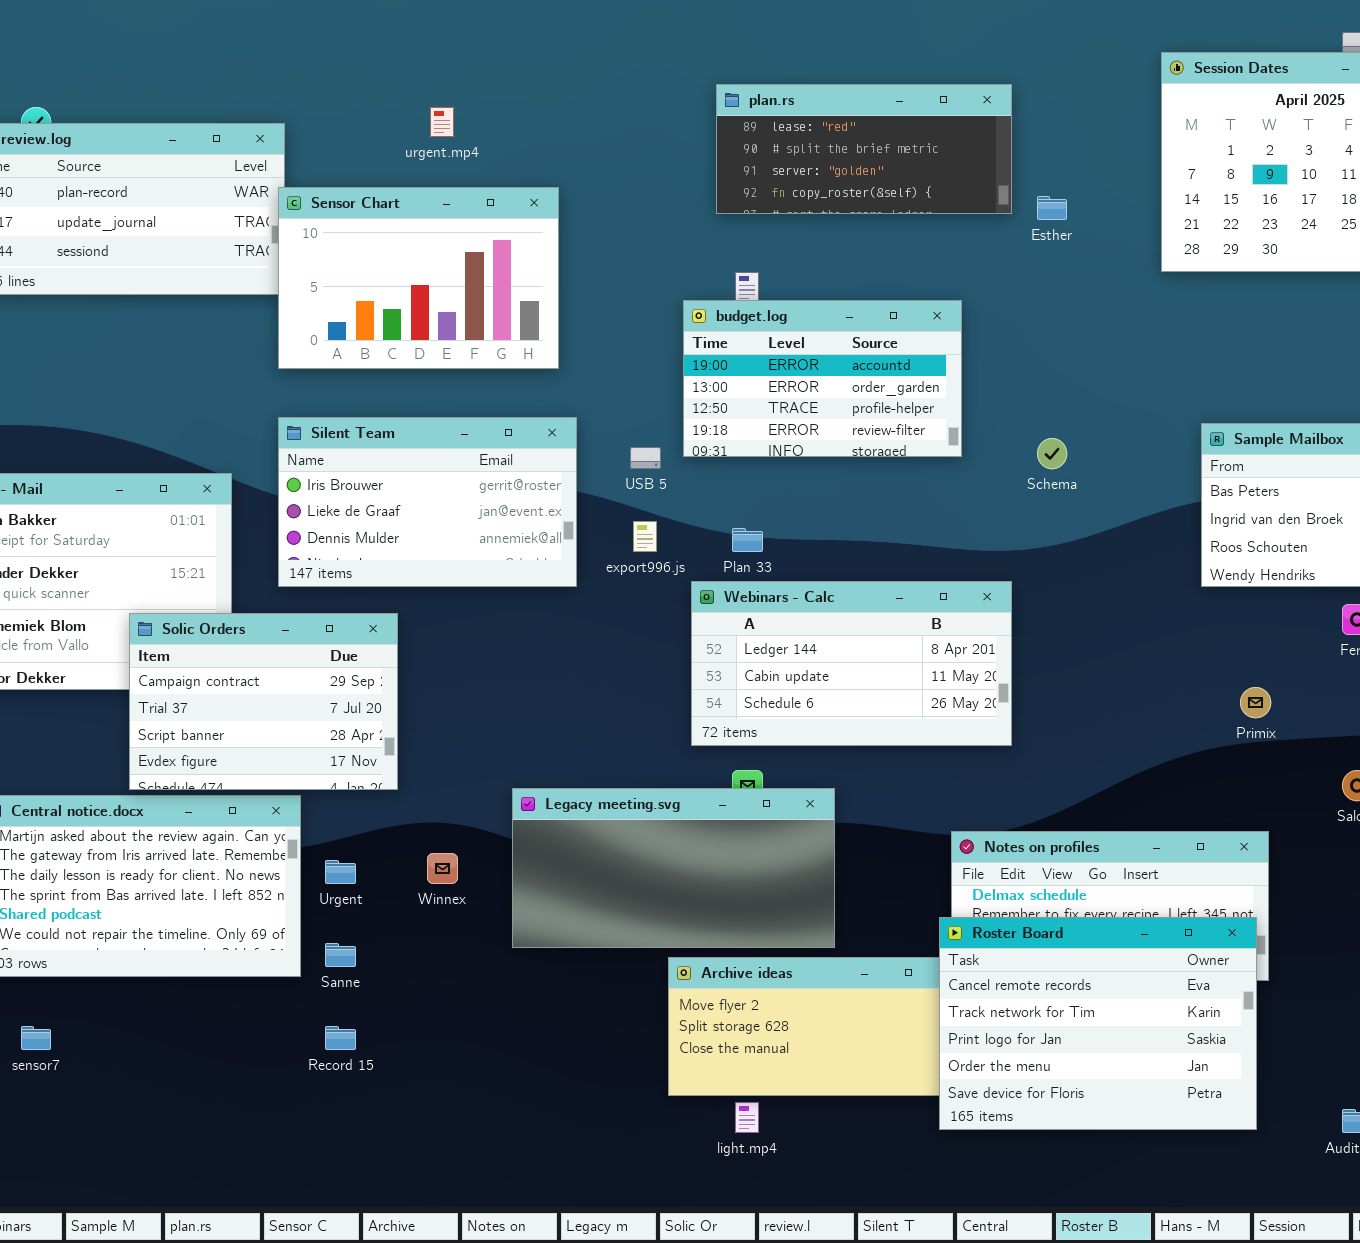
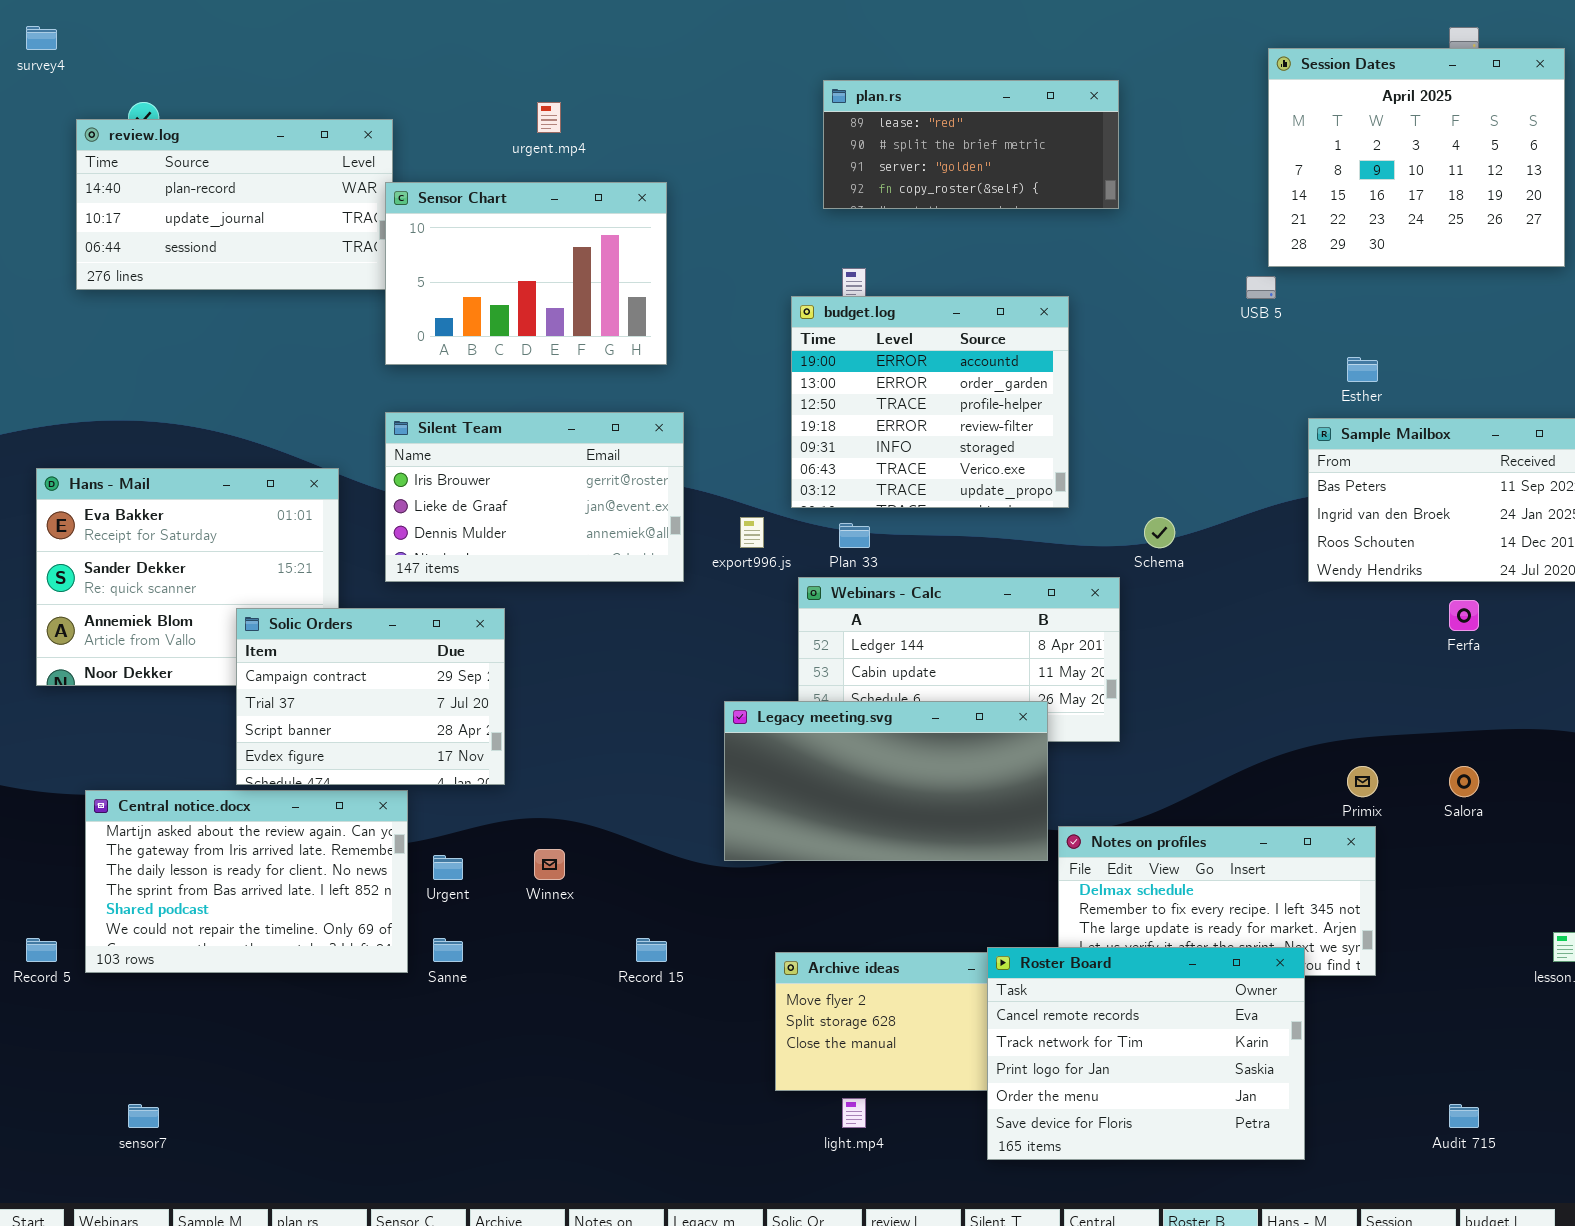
Esther: [1037,196,1067,220] -> [1347,357,1378,382], moved
budget.log: [683,300,962,457] -> [791,296,1069,508], resized
Schema: [1037,438,1067,469] -> [1144,517,1175,548], moved
USB 5: [630,447,661,469] -> [1246,276,1276,299], moved
Primix: [1240,687,1271,718] -> [1347,766,1378,797], moved
Legacy meeting.svg: [512,788,835,948] -> [724,701,1048,861], moved
Roster Board: [939,917,1257,1130] -> [987,947,1305,1160], moved
sensor7: [21,1026,51,1050] -> [128,1104,159,1128], moved
Record 15: [325,1026,356,1050] -> [636,938,667,962], moved

